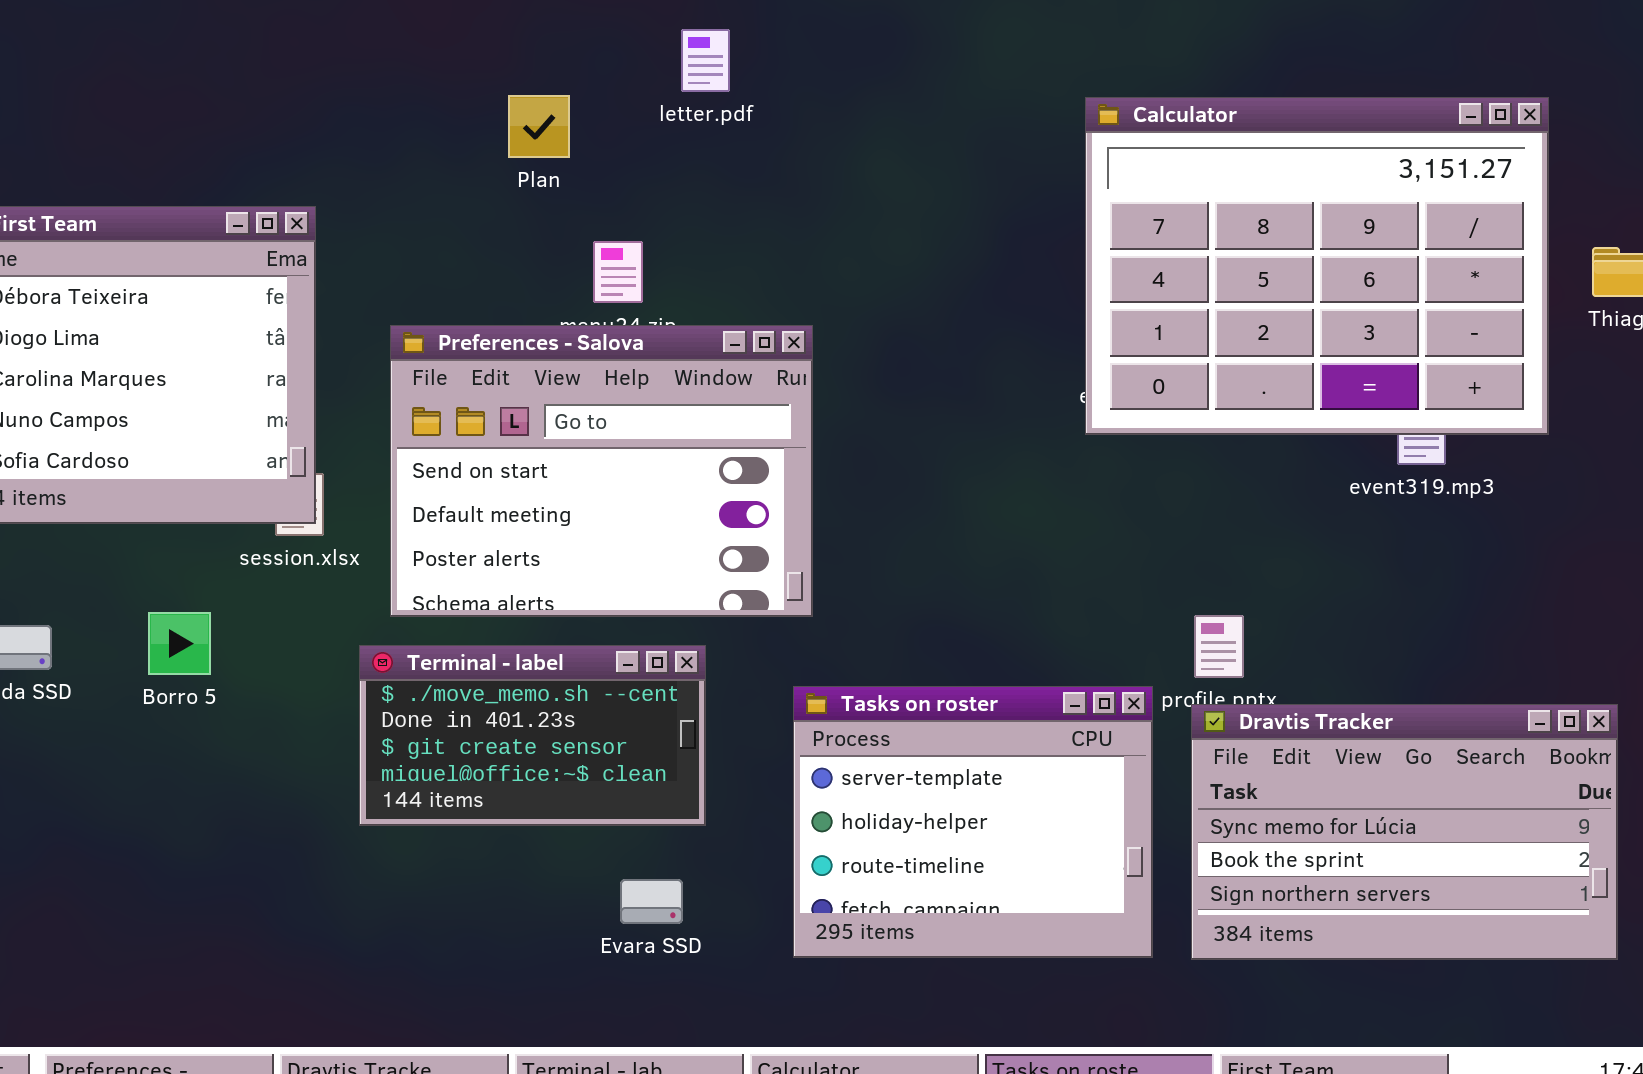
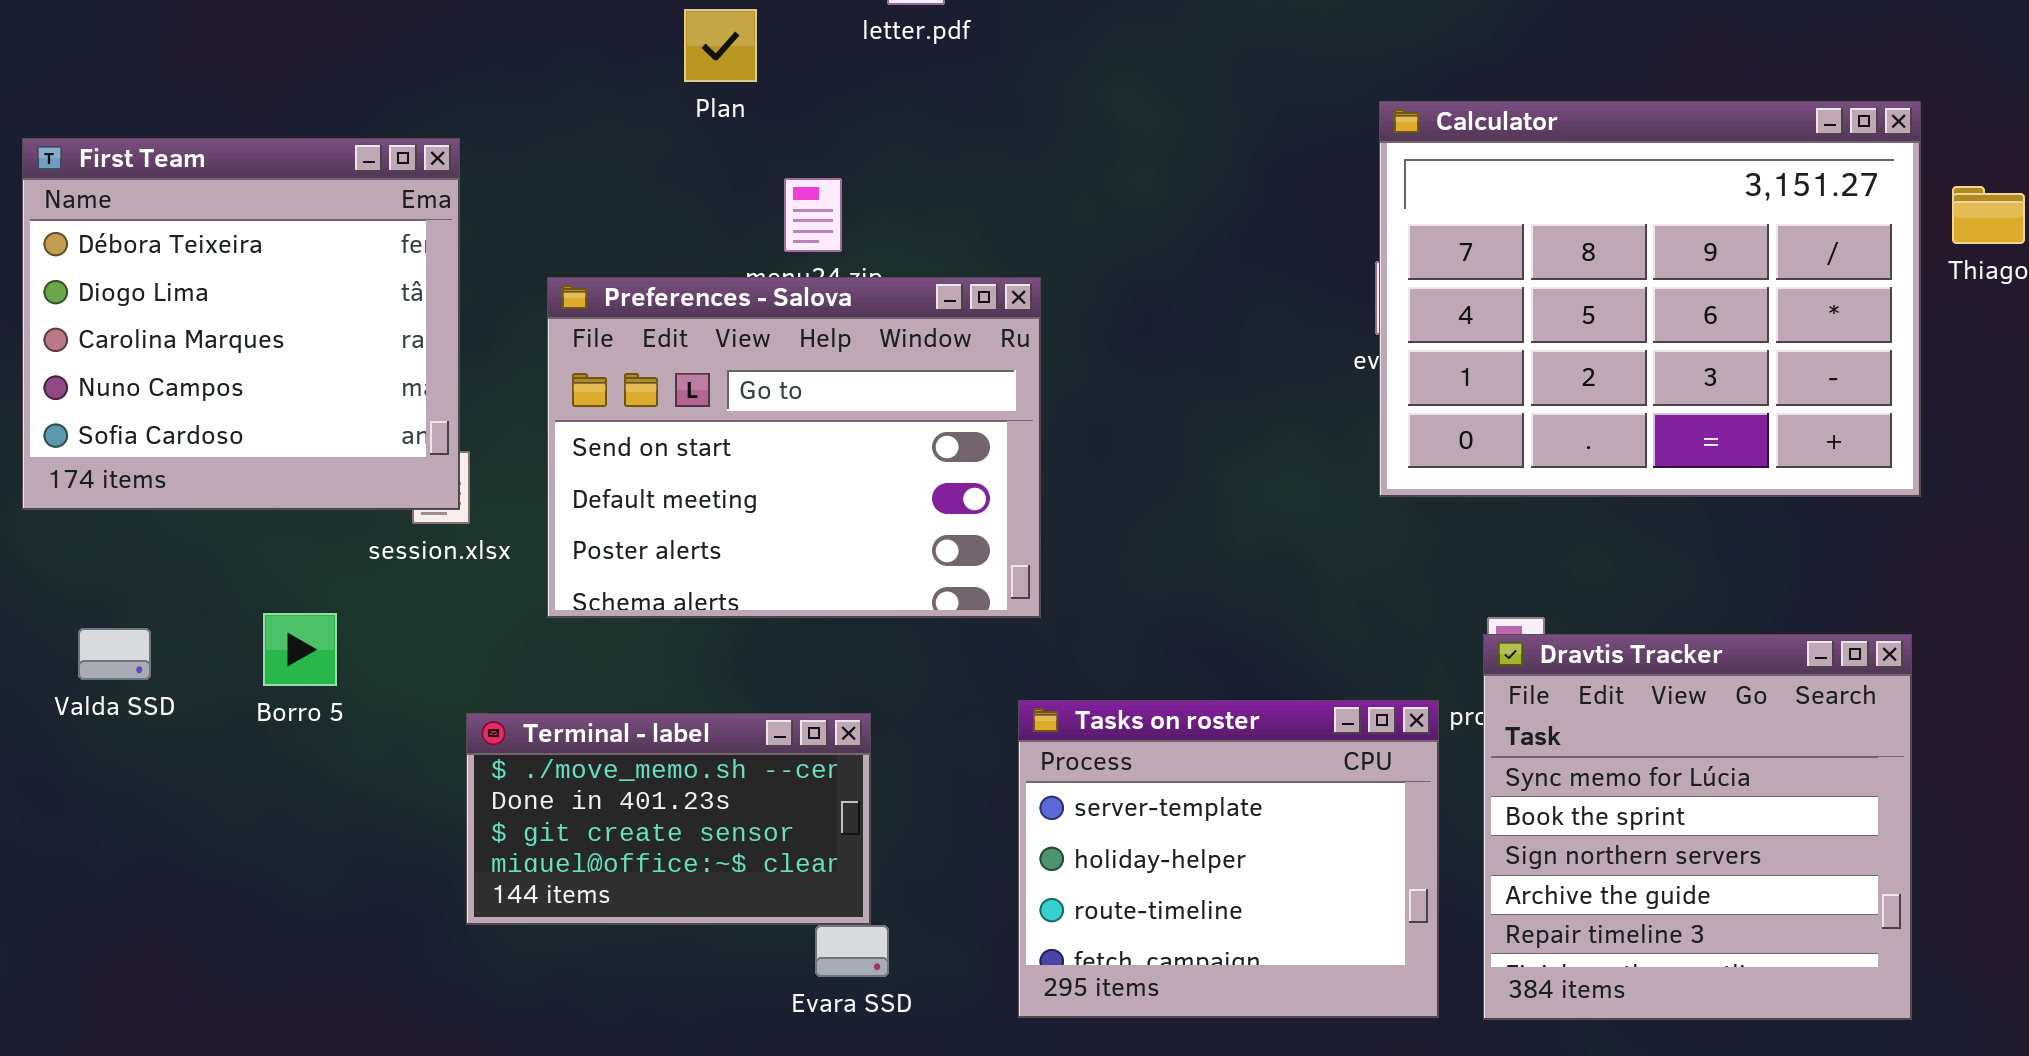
Calculator: [1085,97,1549,435] -> [1379,101,1921,497], moved
Terminal - label: [359,645,706,826] -> [466,713,871,925], moved
Dravtis Tracker: [1191,704,1618,960] -> [1483,634,1912,1020], resized

